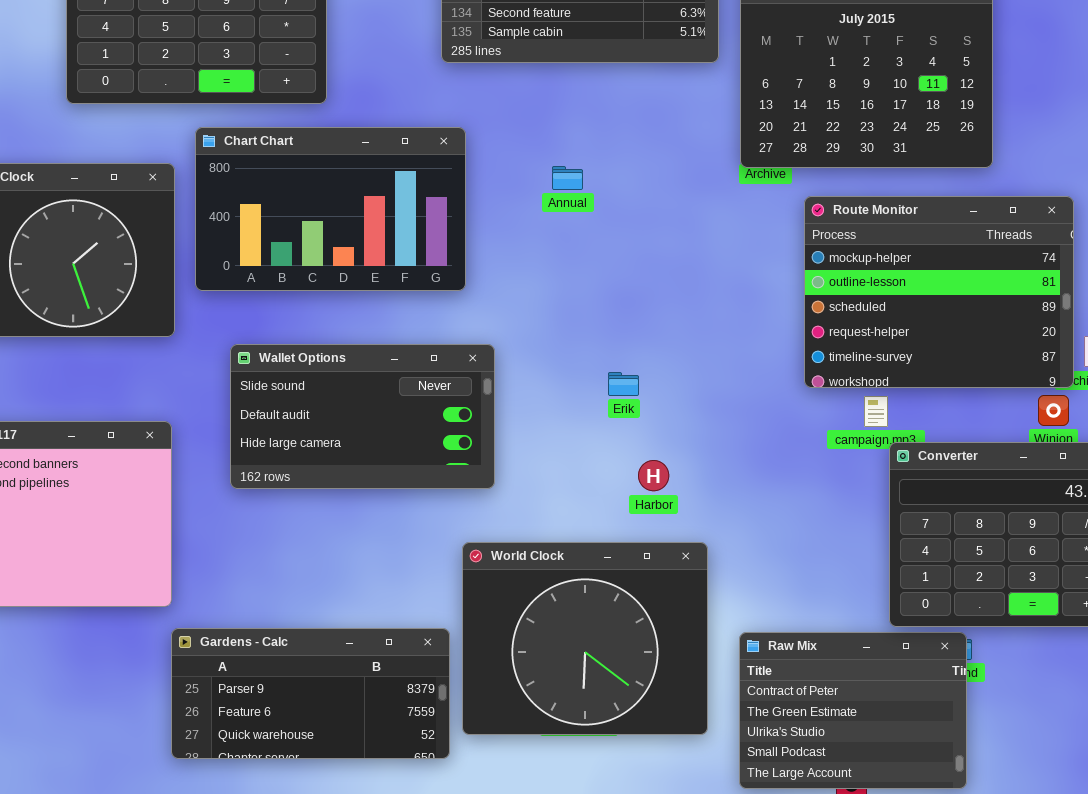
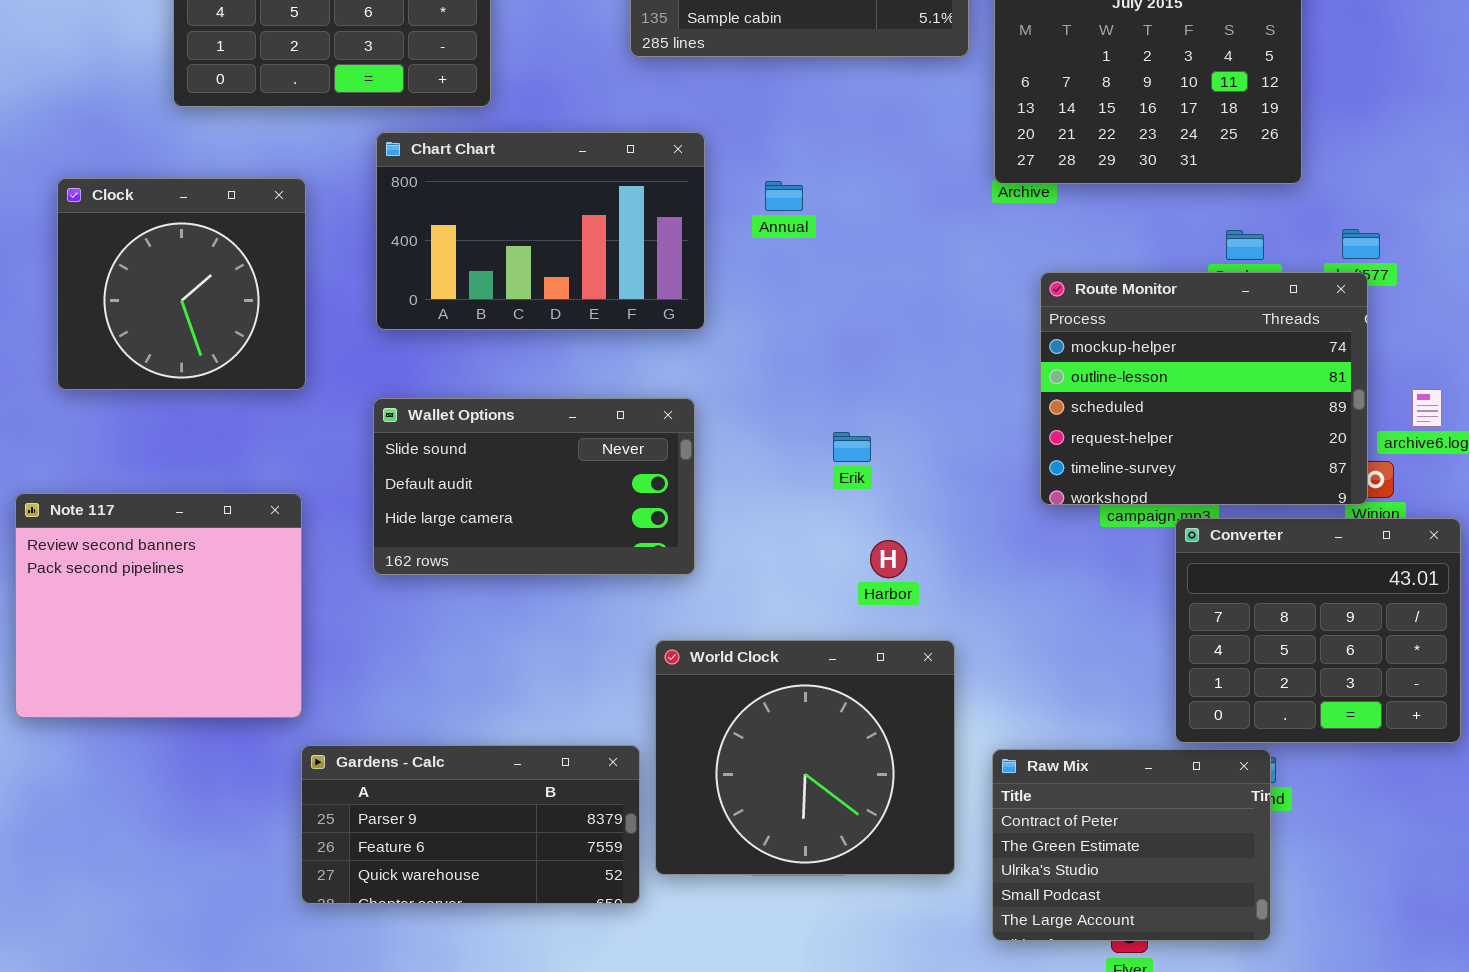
Chart Chart: [195,127,466,291] -> [376,132,705,330], moved
Route Monitor: [804,196,1074,388] -> [1040,272,1368,505], moved

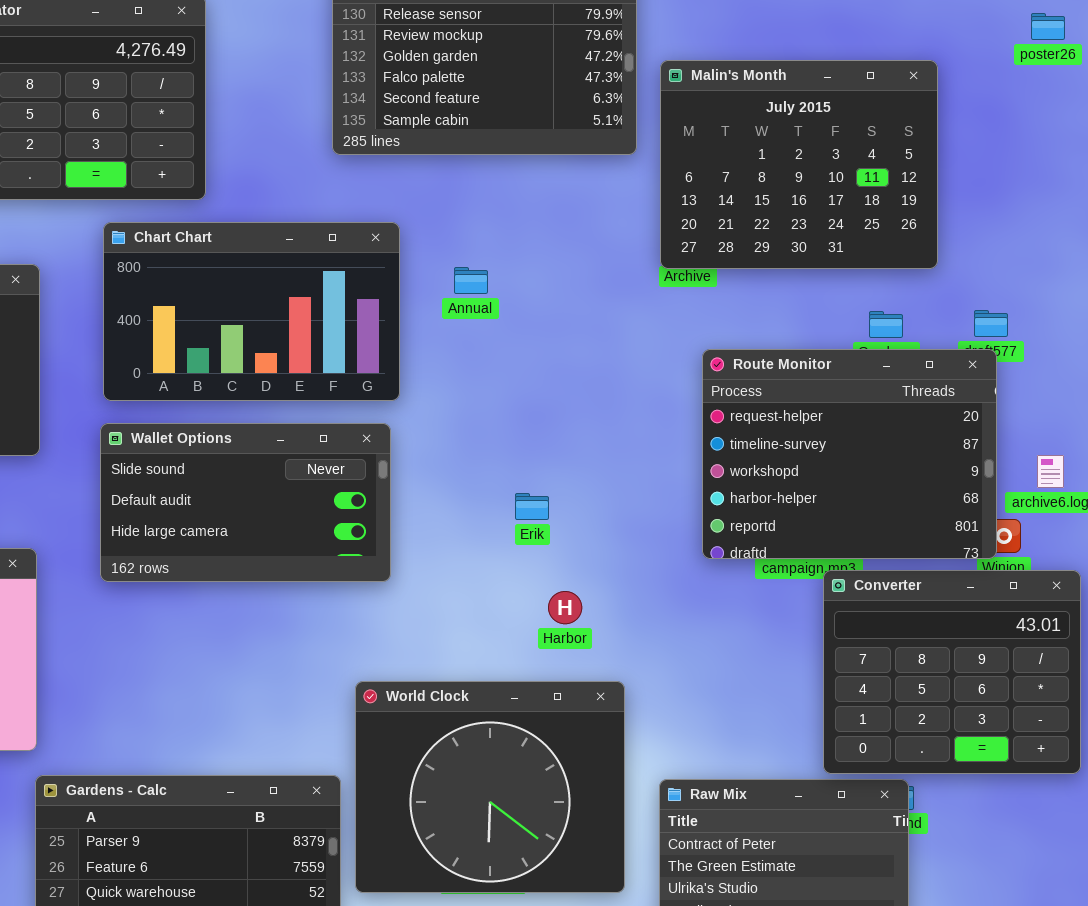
Route Monitor: [1040,272,1368,505] -> [702,349,997,559], scrolled down 3 rows
Wallet Options: [373,398,695,575] -> [100,423,391,582], moved

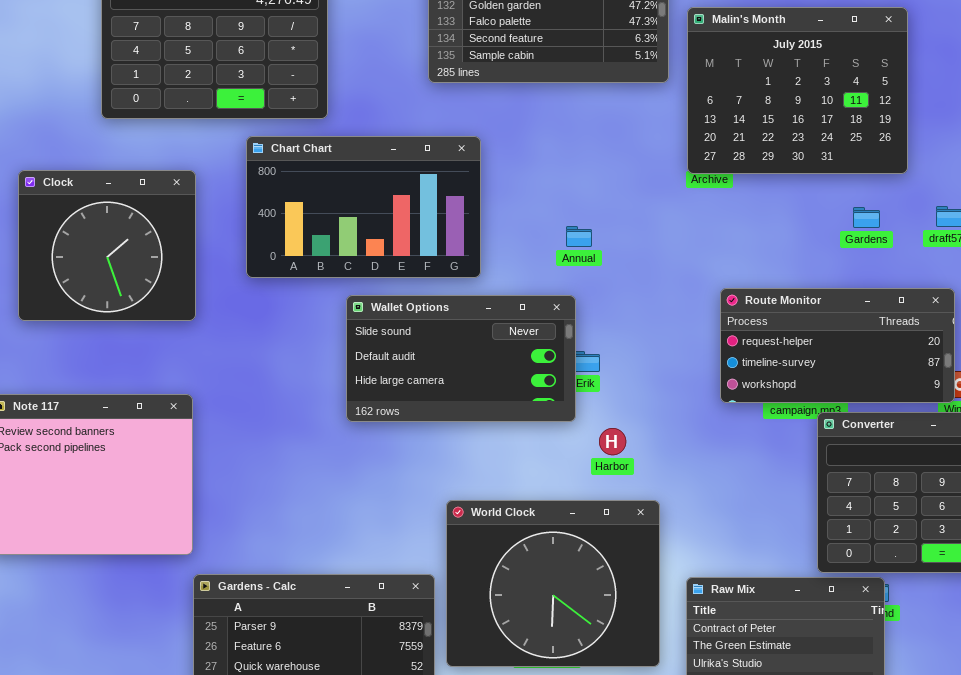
Annual: [454,267,488,294] -> [566,226,592,247], moved
Route Monitor: [702,349,997,559] -> [720,288,955,403], resized
Wallet Options: [100,423,391,582] -> [346,295,576,422], moved

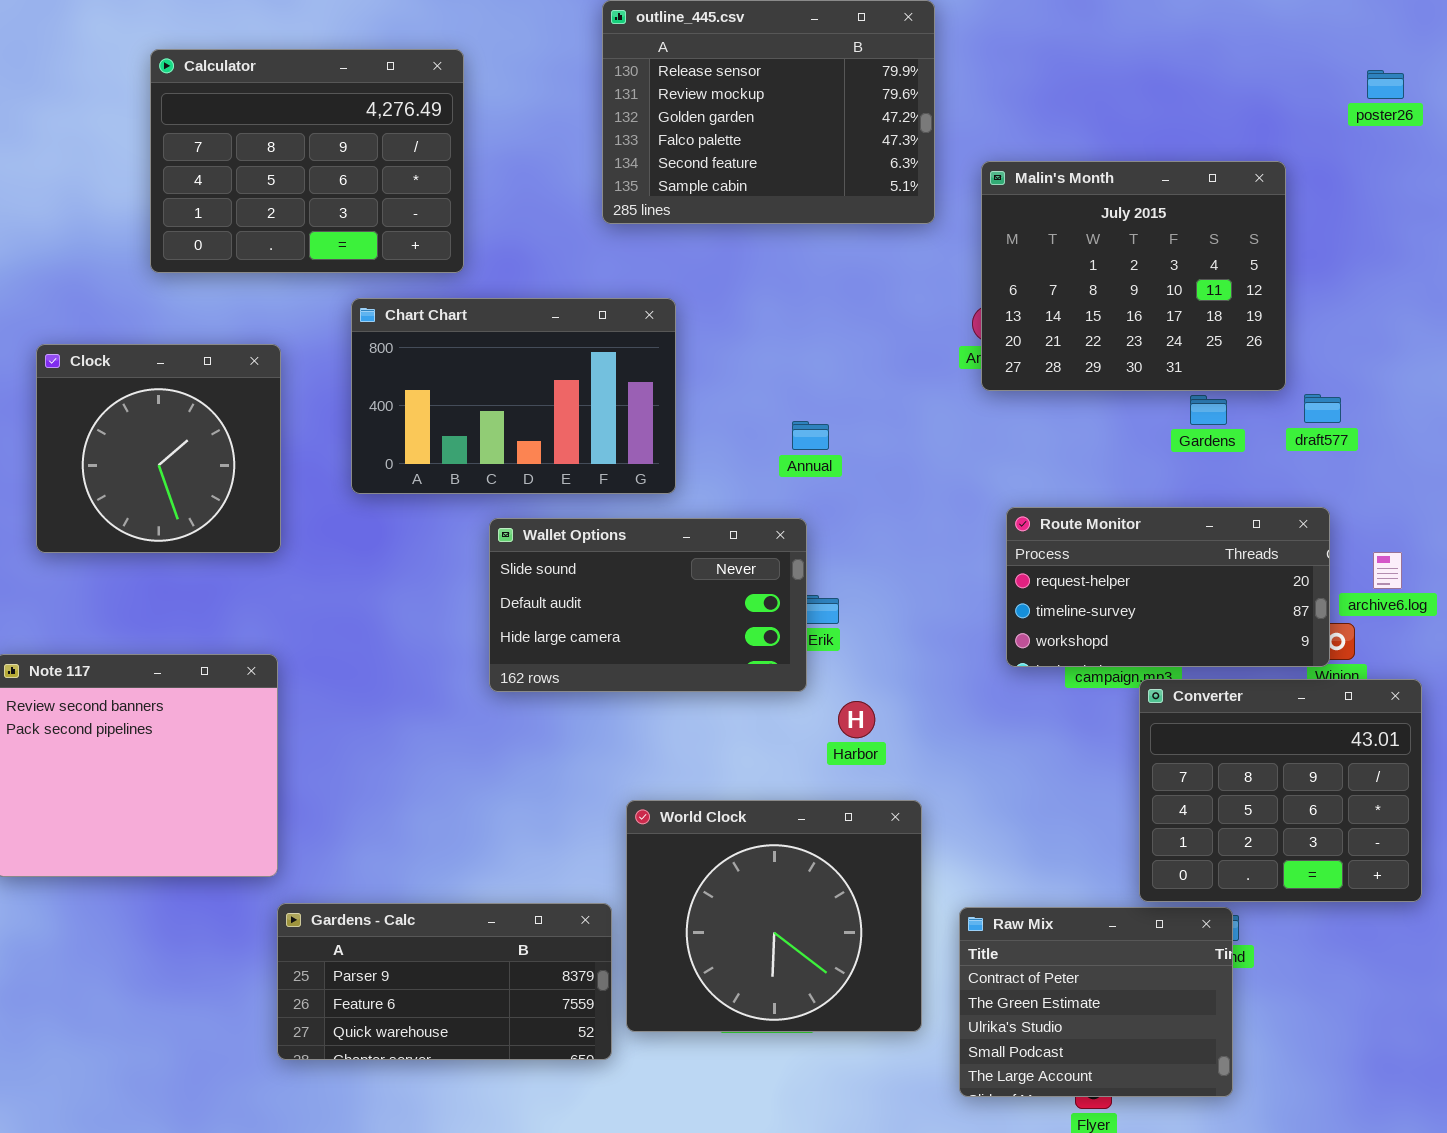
Malin's Month: [687,7,908,174] -> [981,161,1286,391], moved

